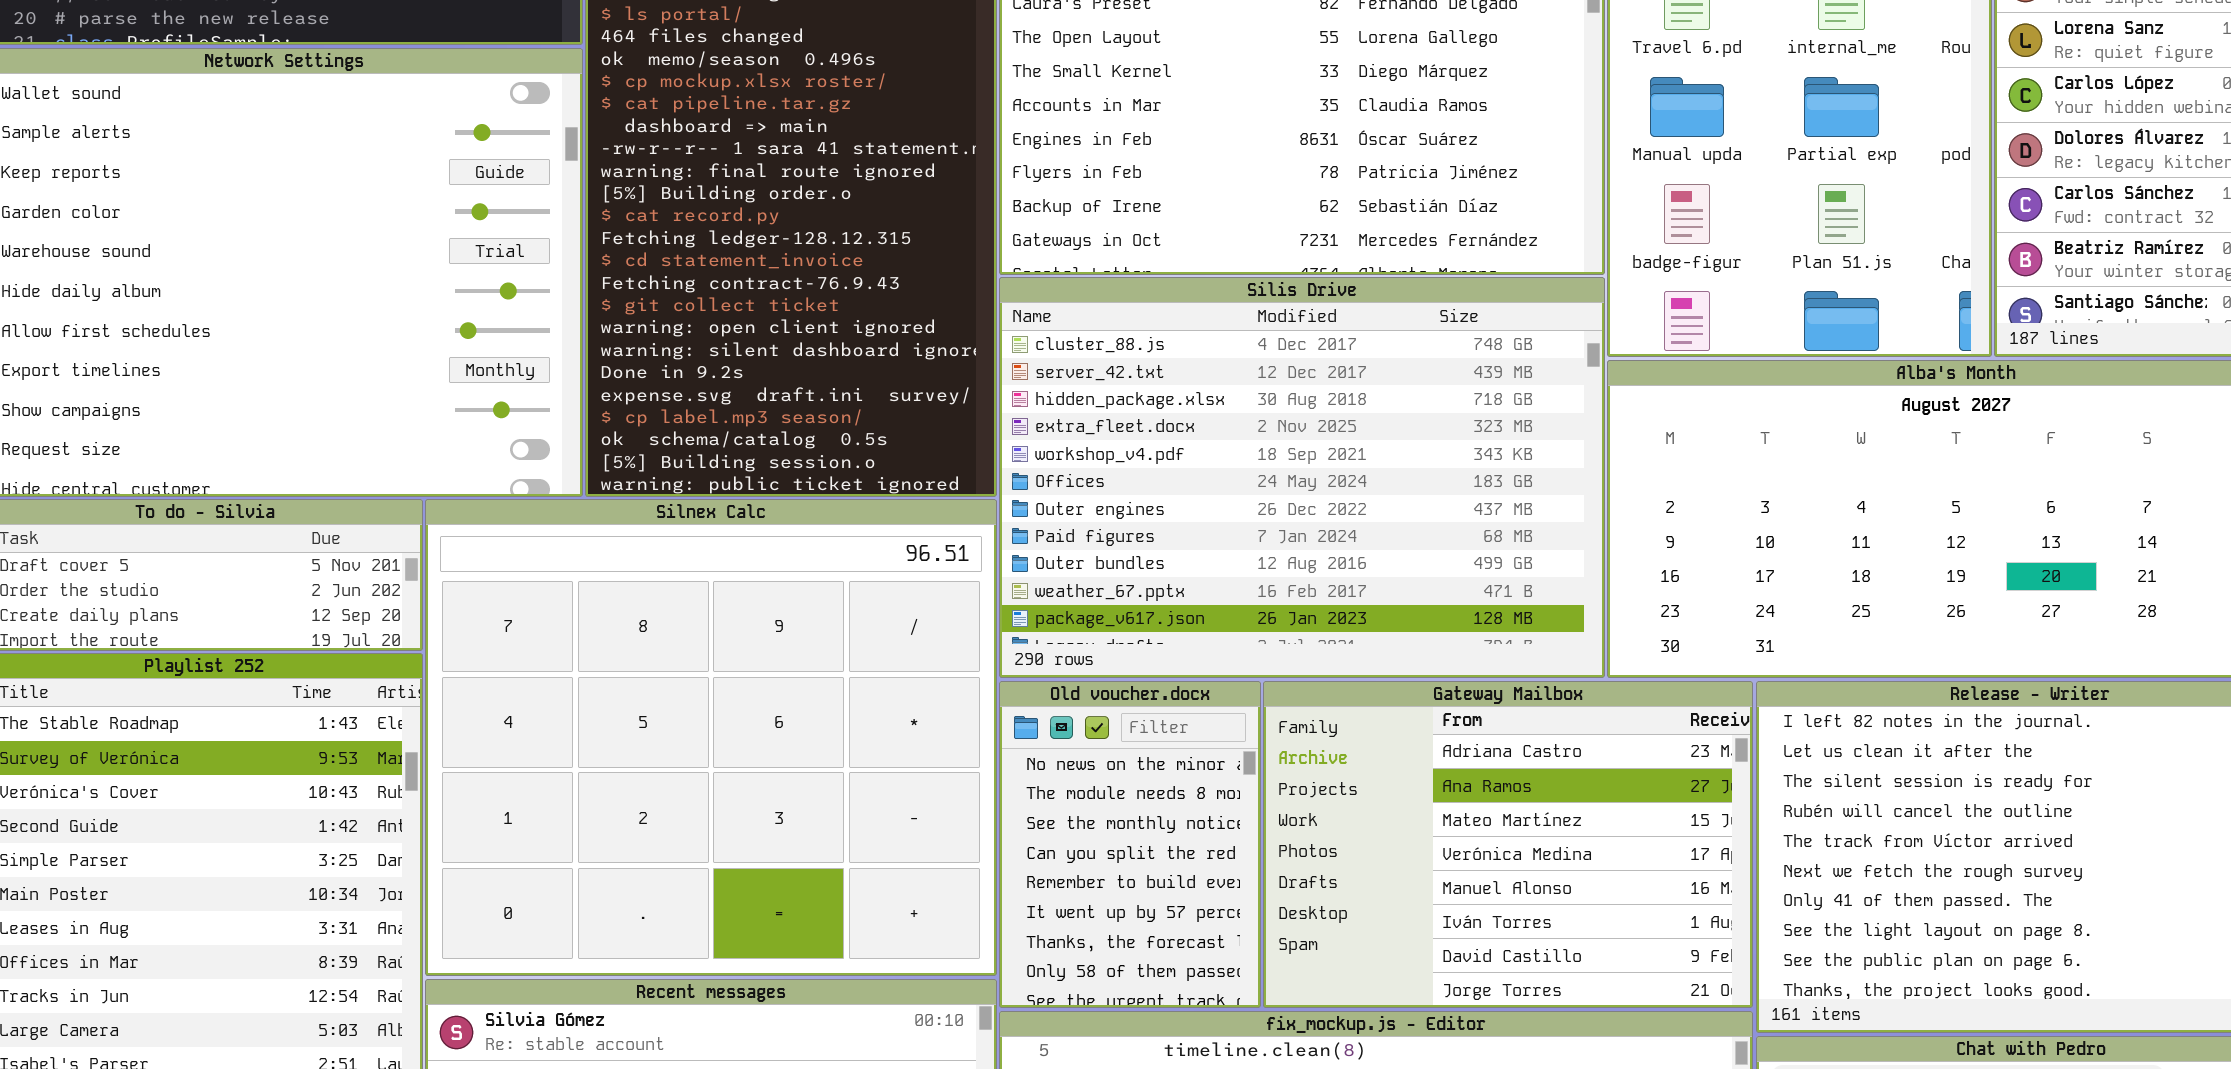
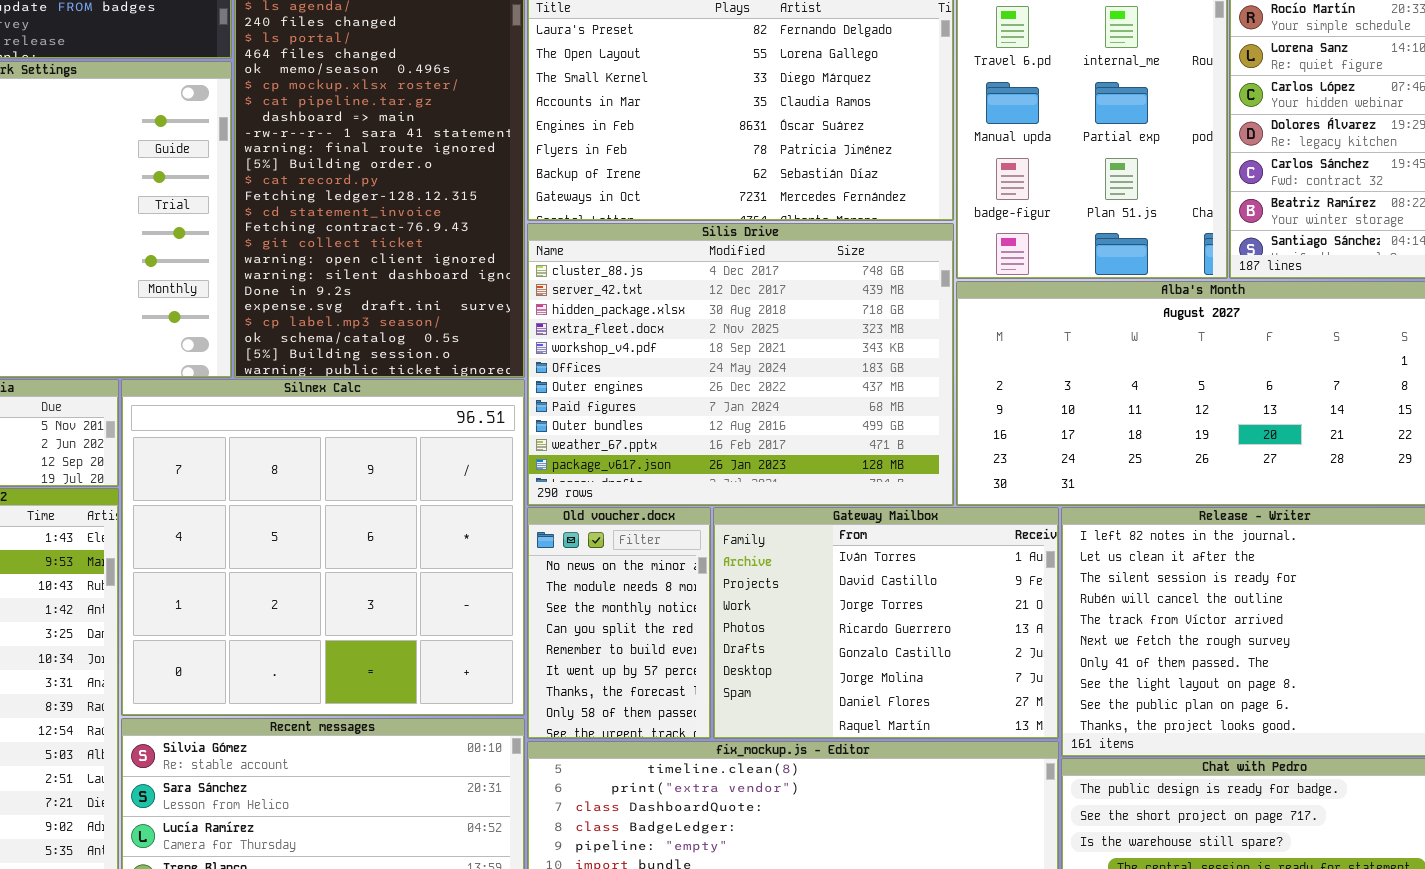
Gateway Mailbox: [1263,681,1753,1008] -> [713,507,1059,739], scrolled down 5 rows

